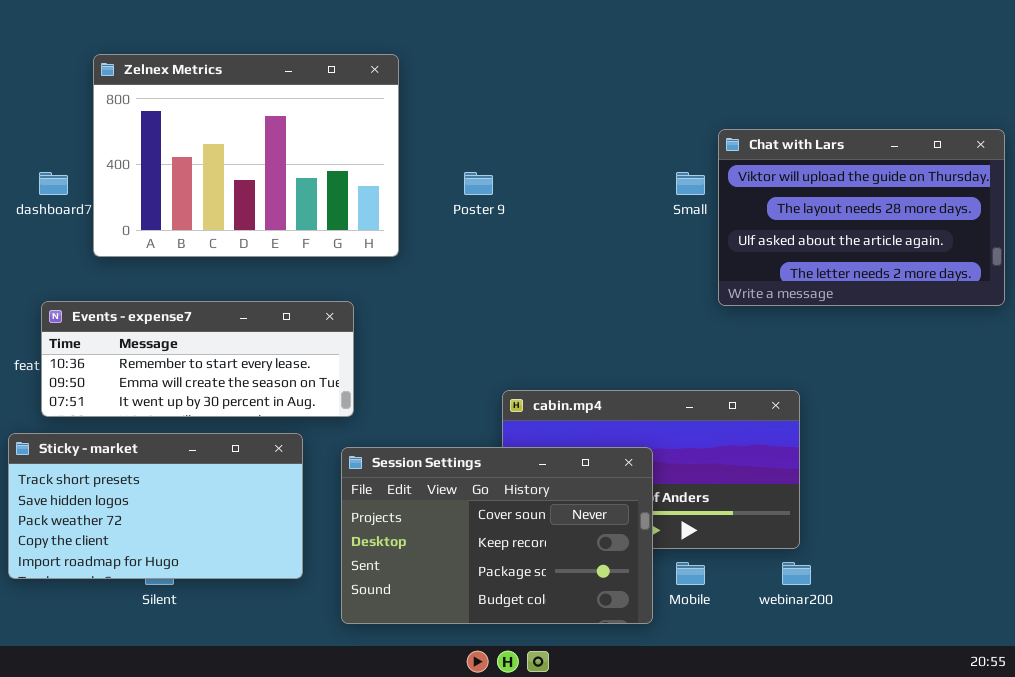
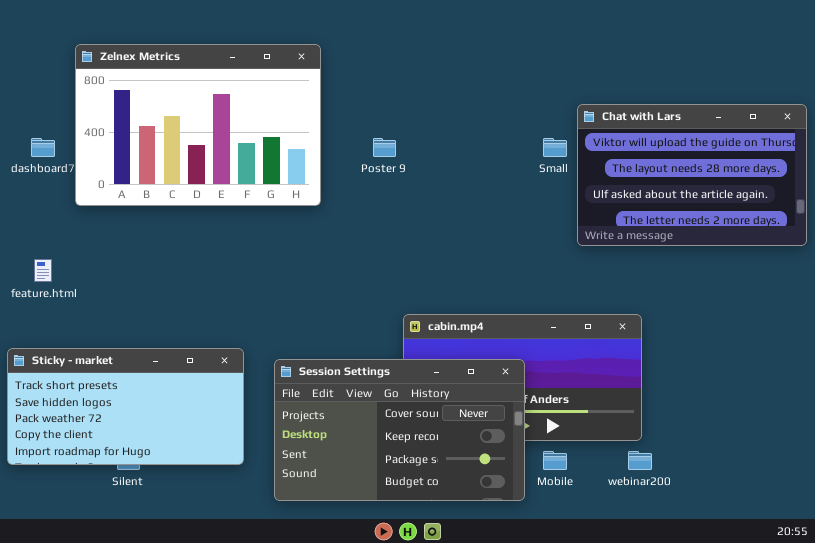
Events - expense7: [41,301,354,417] -> none, closed

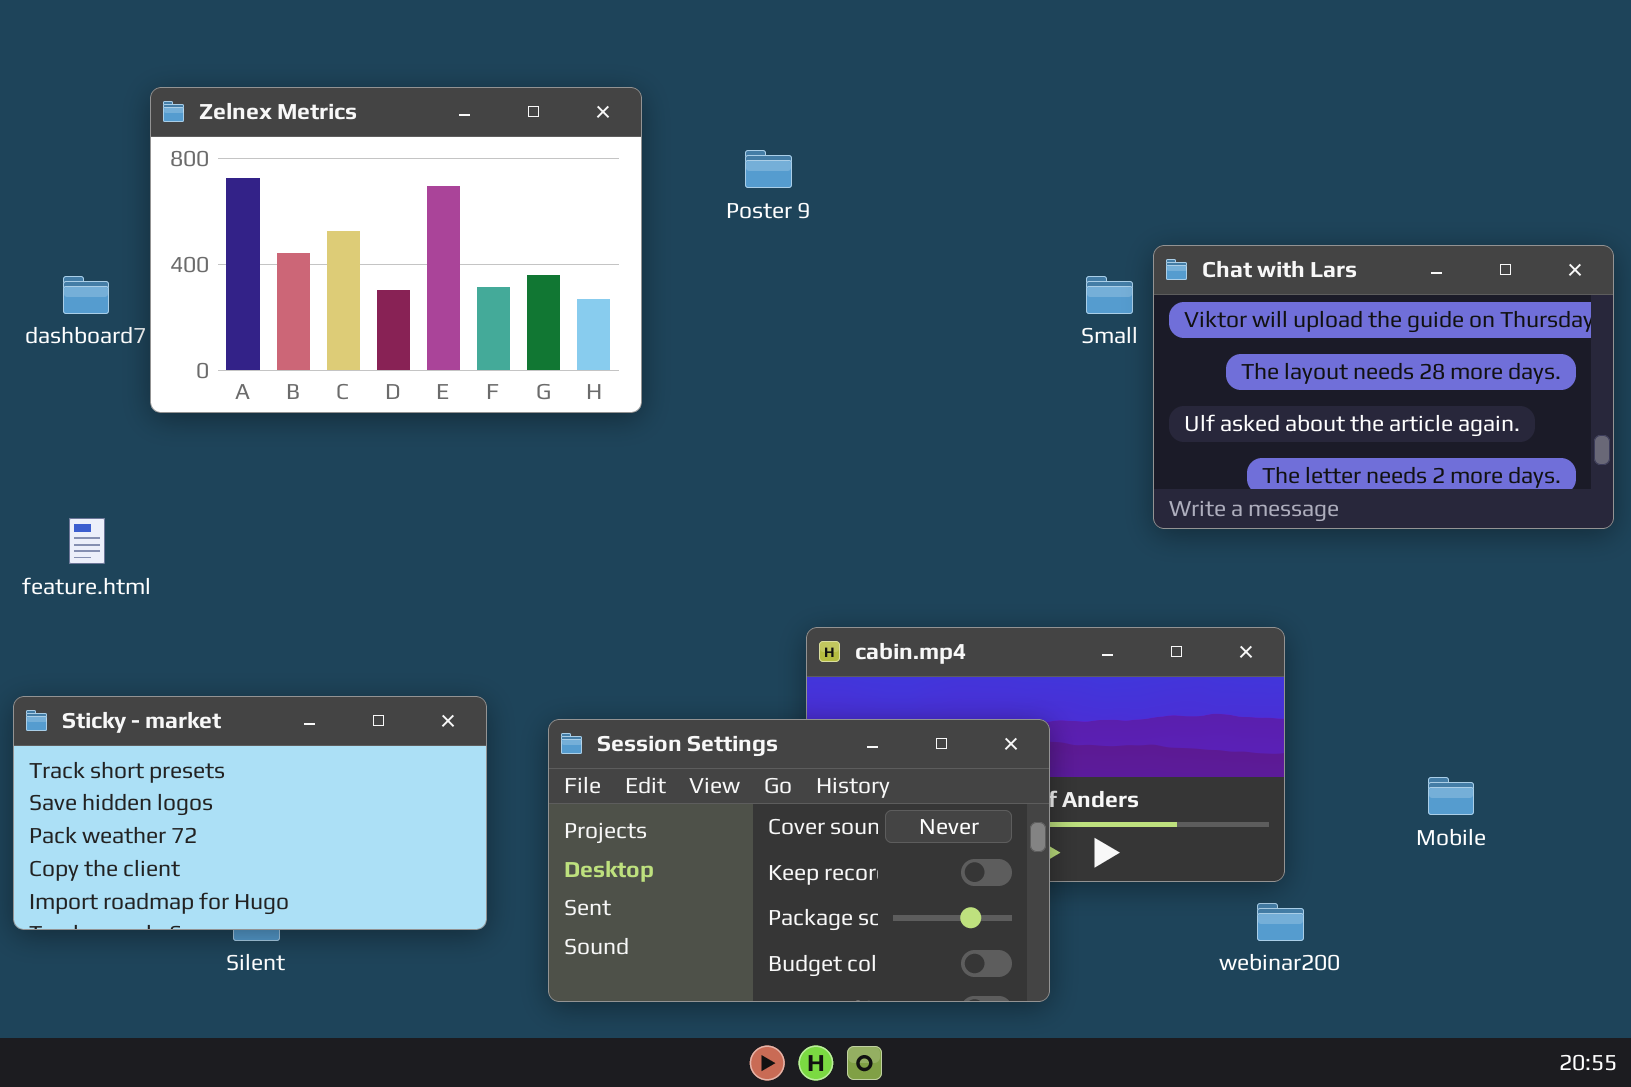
Chat with Lars: [577,104,807,246] -> [1153,245,1614,529], moved
Poster 9: [373,138,396,157] -> [745,150,792,188], moved
Mobile: [543,451,567,470] -> [1428,777,1474,815], moved

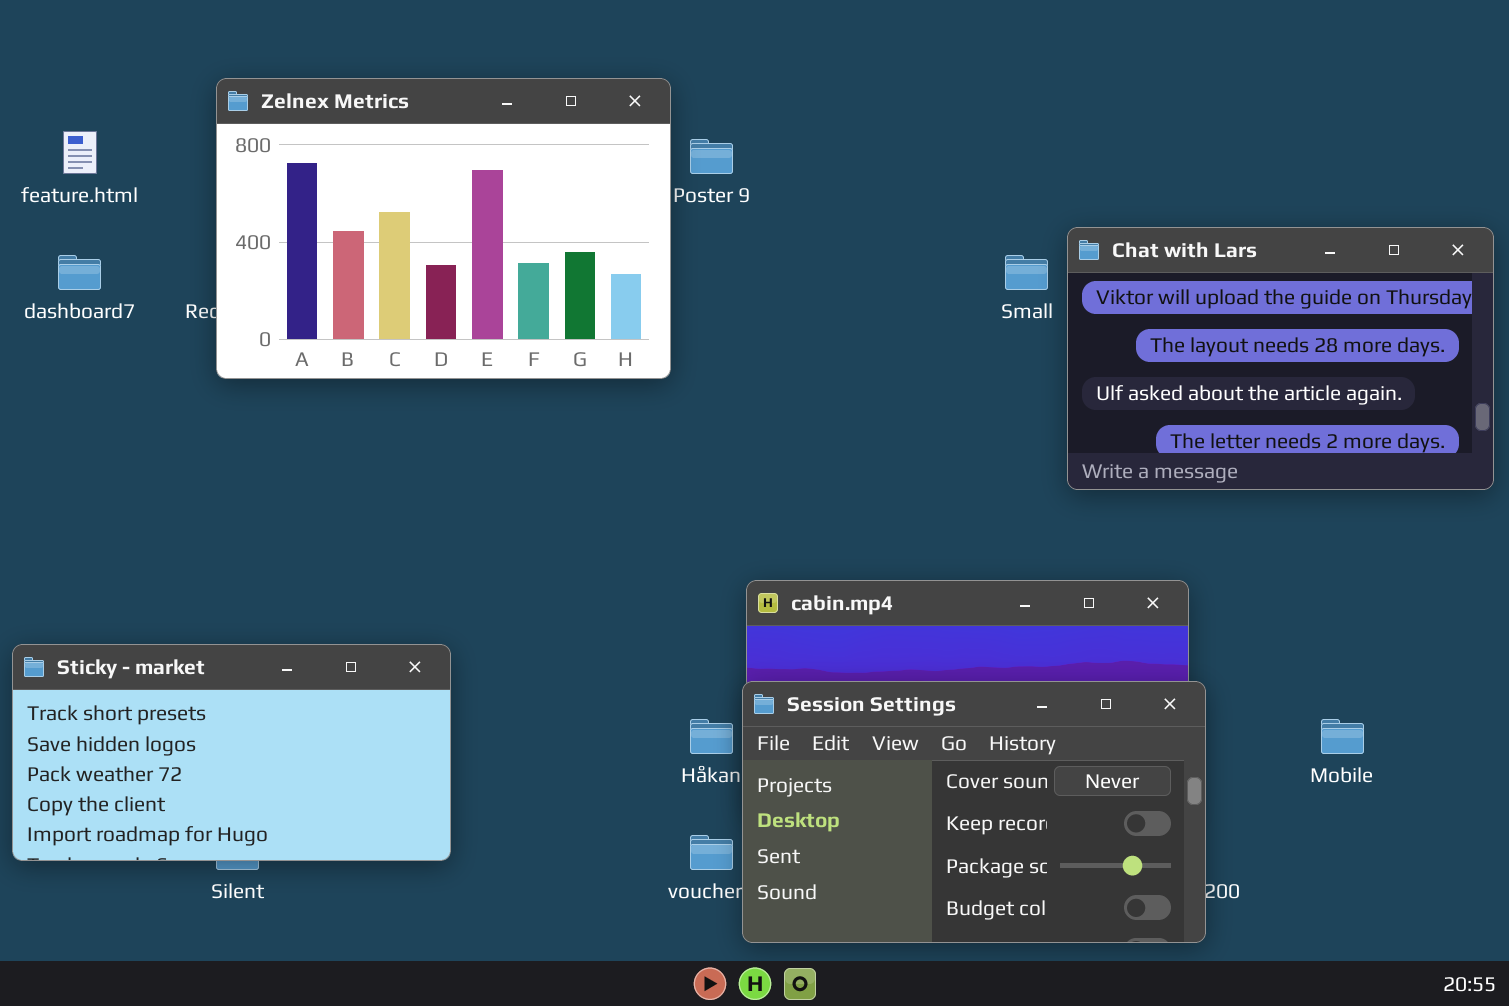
Zelnex Metrics: [150,87,642,413] -> [216,78,671,379], moved
feature.html: [69,518,105,564] -> [63,131,97,174], moved
Session Settings: [548,719,1050,1002] -> [742,681,1206,943], moved

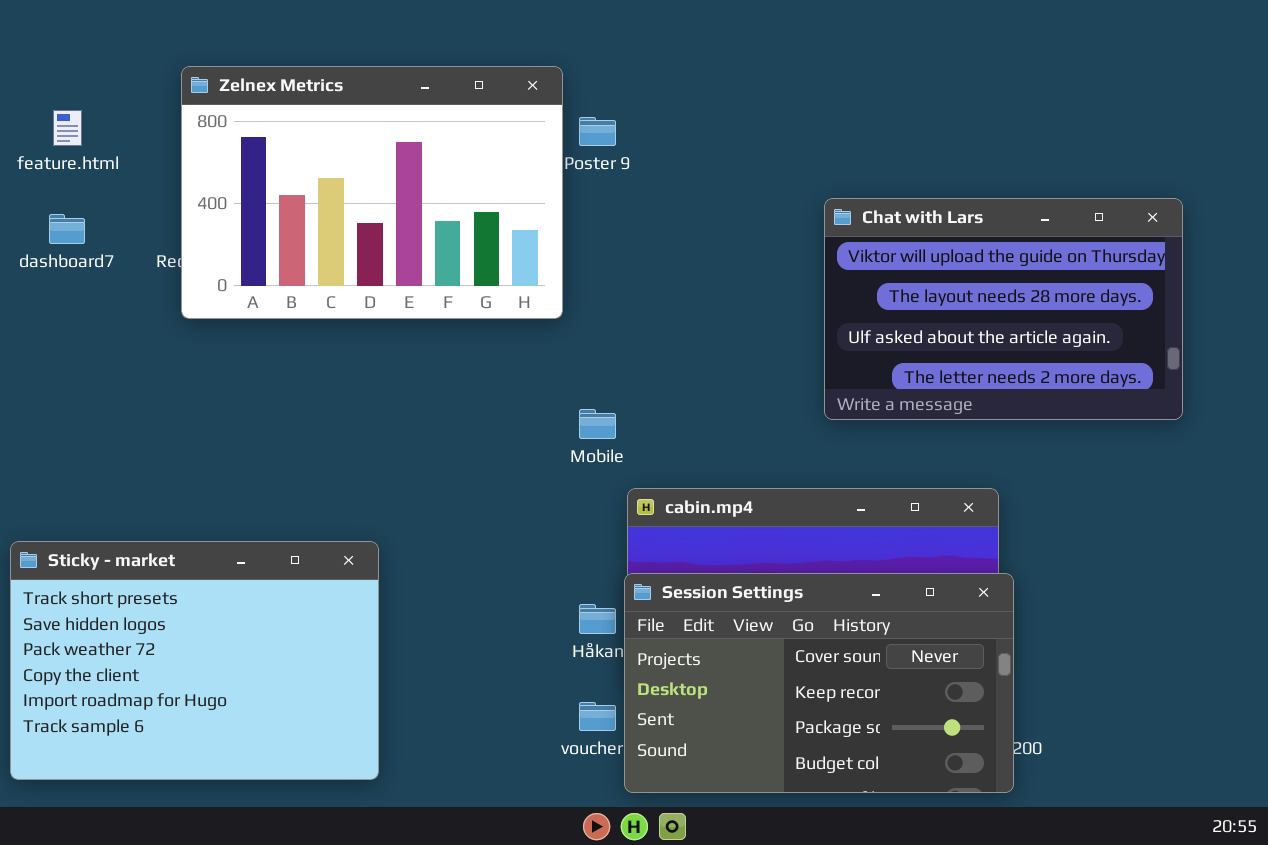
Chat with Lars: [1067,227,1494,490] -> [824,198,1183,420], moved
Sticky - market: [12,644,451,861] -> [10,541,379,780], resized
Mobile: [1321,719,1364,754] -> [579,409,616,439], moved

